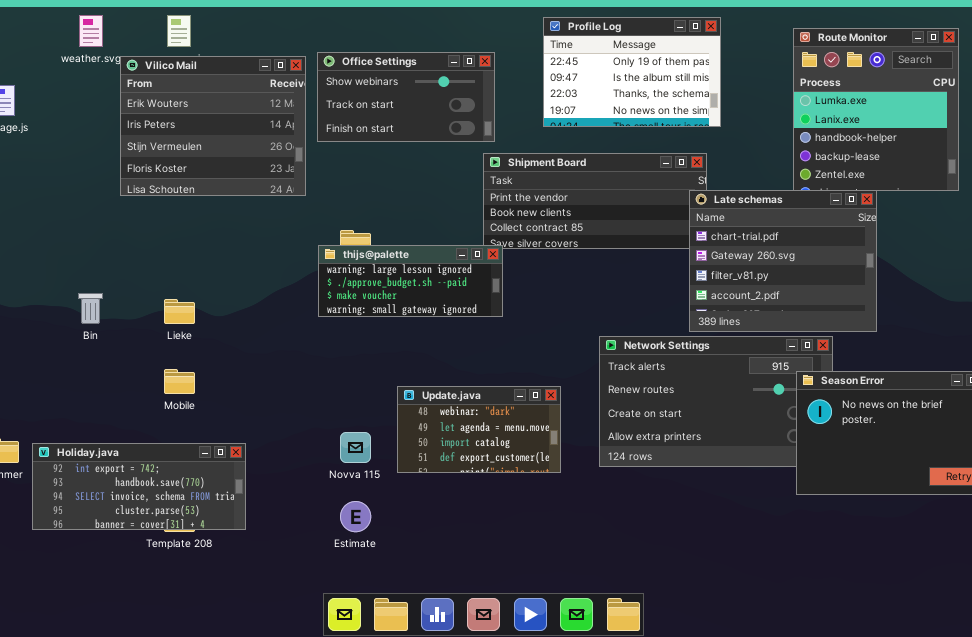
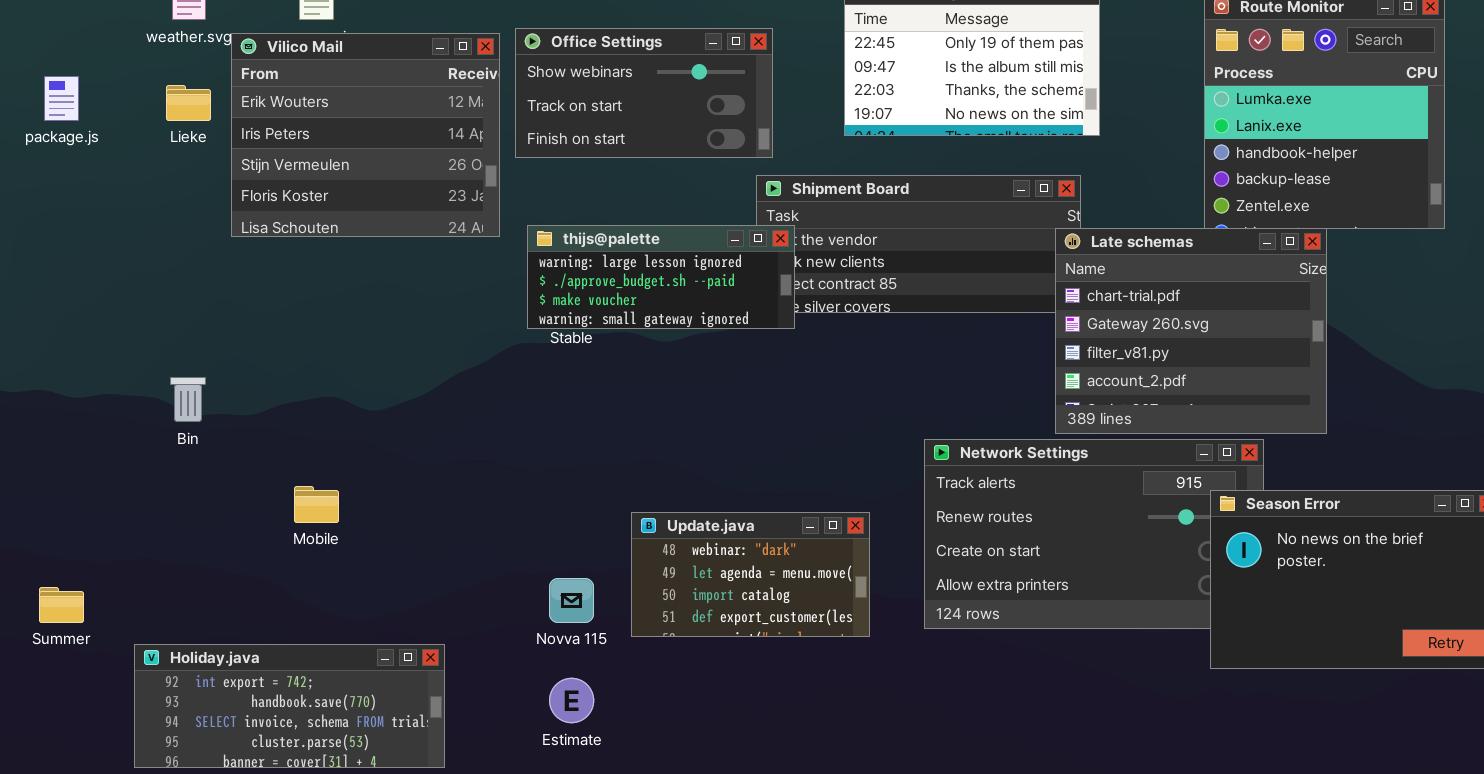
thijs@palette: [318,245,503,317] -> [527,225,795,329], moved
Lieke: [164,299,195,324] -> [166,85,211,121], moved
Holiday.java: [32,443,246,530] -> [134,644,445,768], moved

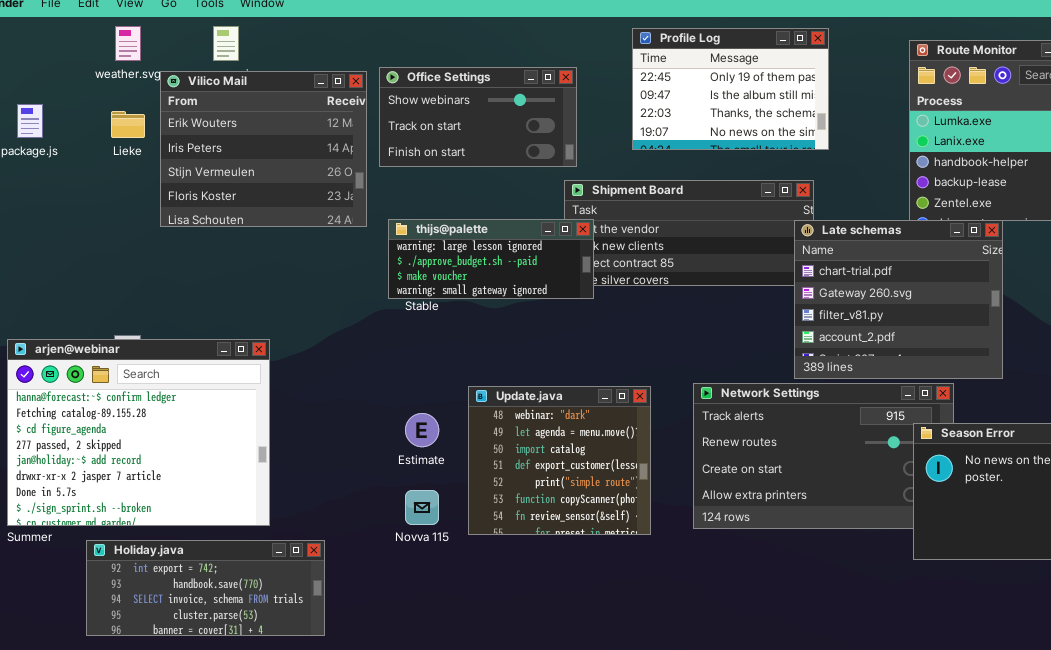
arjen@webinar: none -> [7,339,270,526], opened
Update.java: [631,512,870,637] -> [468,386,651,535], resized
Estimate: [549,678,594,723] -> [405,413,439,447], moved

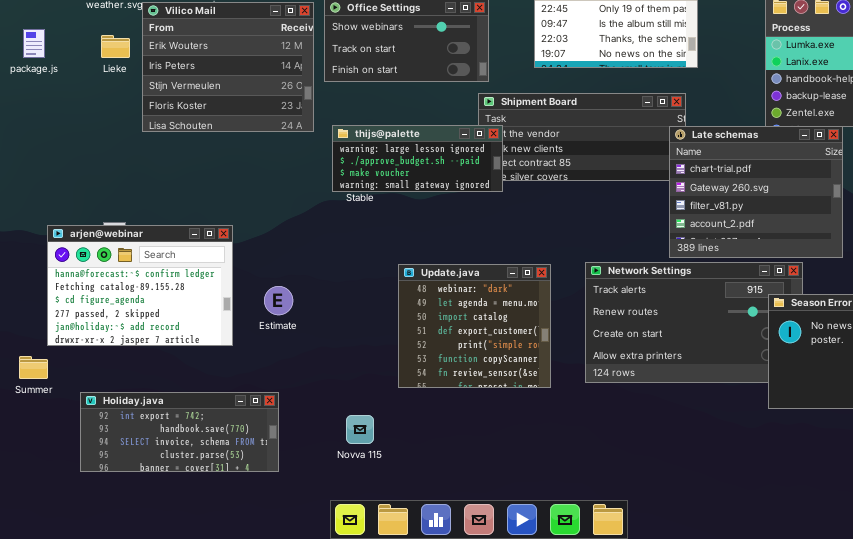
arjen@webinar: [7,339,270,526] -> [47,225,233,346], resized
Estimate: [405,413,439,447] -> [264,286,293,315], moved
Novva 115: [405,490,439,525] -> [346,415,374,444], moved

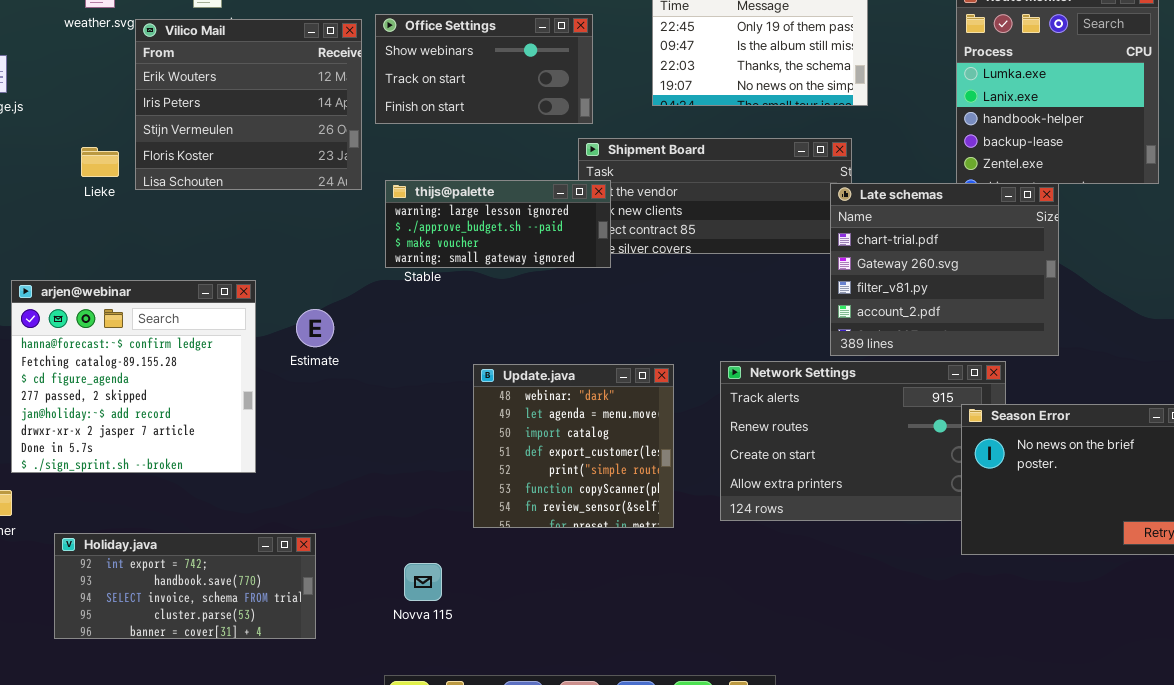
Lieke: [101,35,130,58] -> [81,147,119,177], moved
arjen@webinar: [47,225,233,346] -> [11,280,256,473], resized
Estimate: [264,286,293,315] -> [296,309,334,347], moved

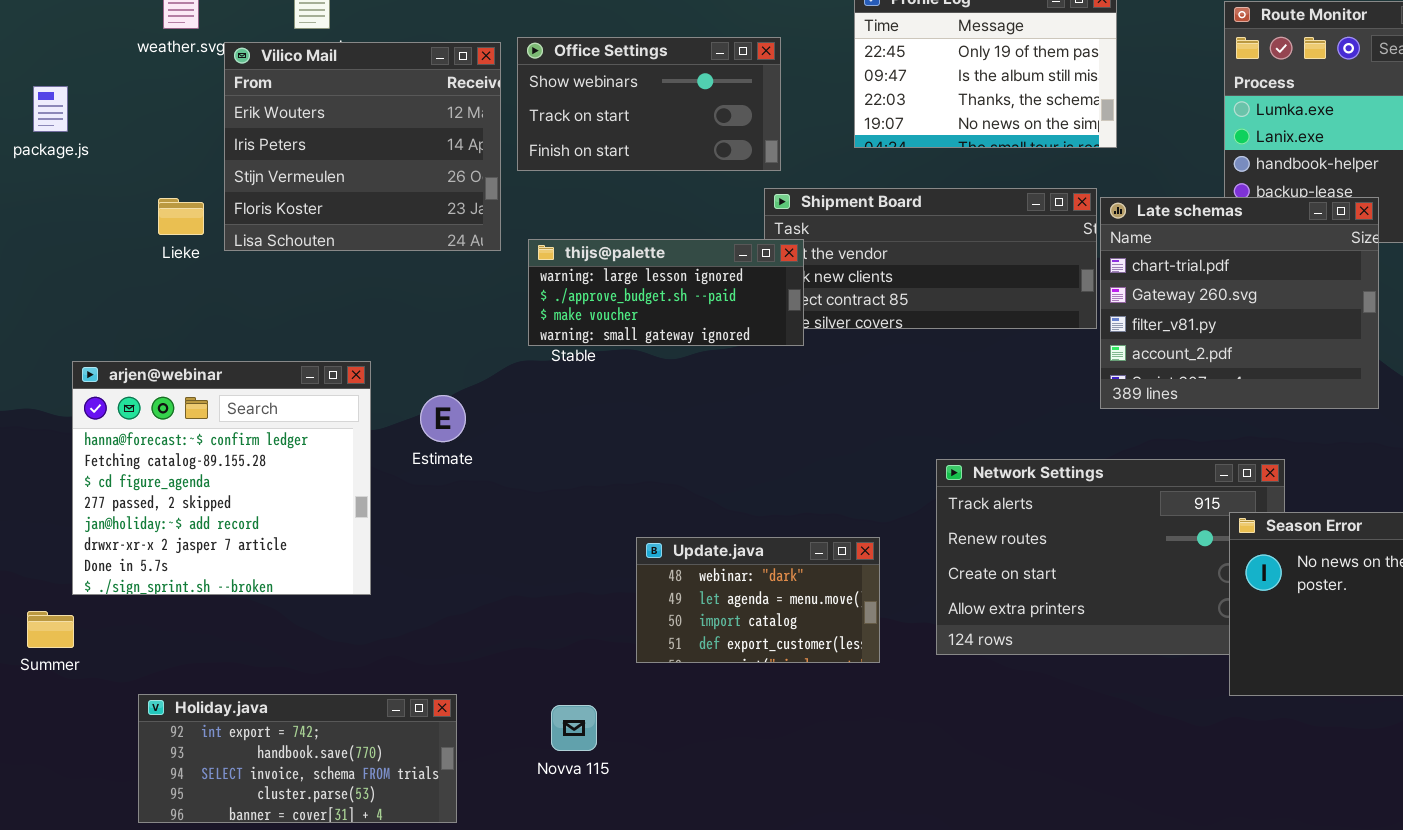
Late schemas: [830,183,1059,356] -> [1100,197,1379,409], moved
Update.java: [473,364,674,528] -> [636,537,880,663], resized
Holiday.java: [54,533,316,639] -> [138,694,457,823], moved

